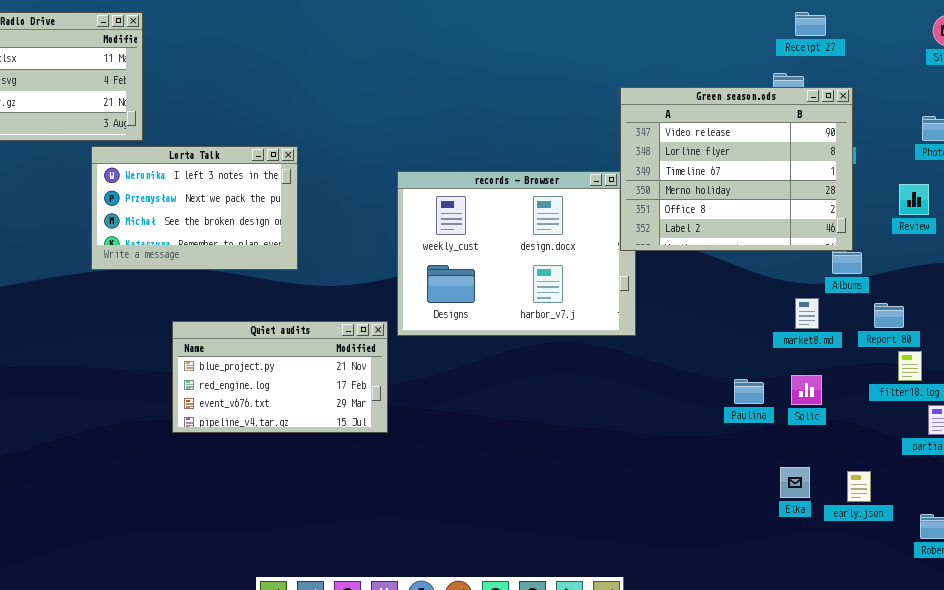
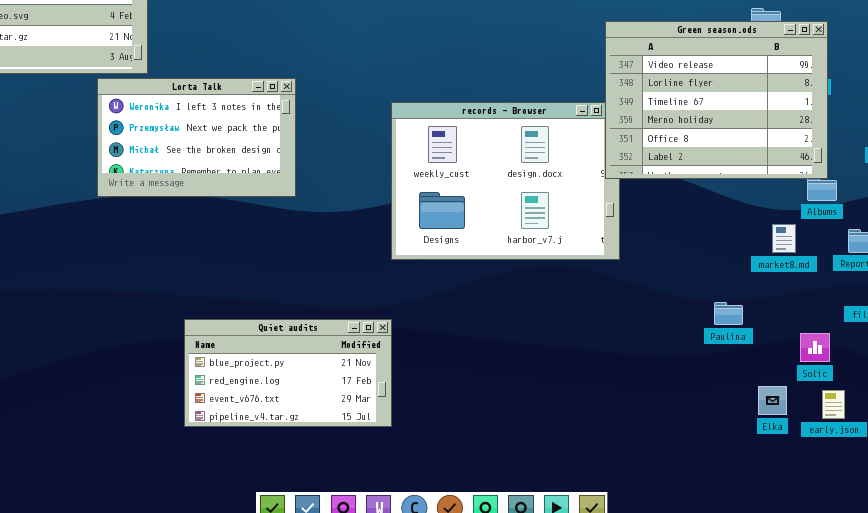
Quiet audits: [172,321,388,433] -> [184,319,392,427], moved
Solic: [791,375,822,405] -> [800,333,830,362], moved

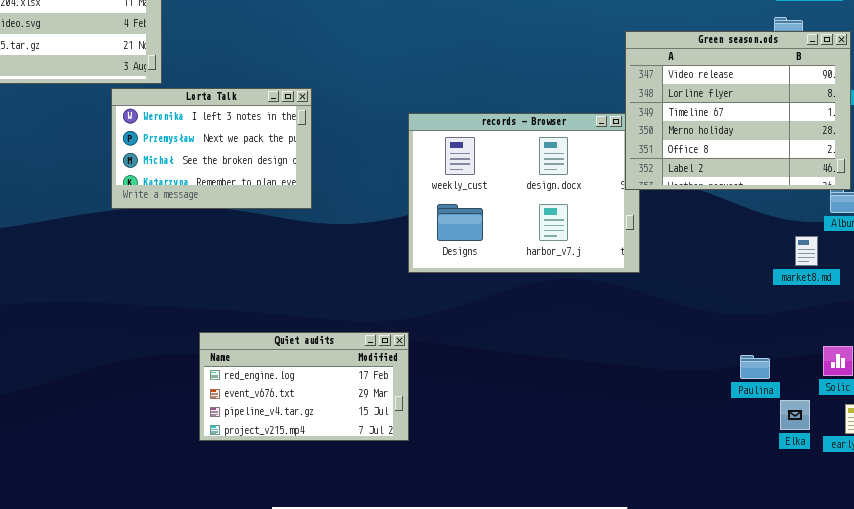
Paulina: [714,302,743,325] -> [740,355,770,379], moved
Quiet audits: [184,319,392,427] -> [199,332,409,441], scrolled down 1 row

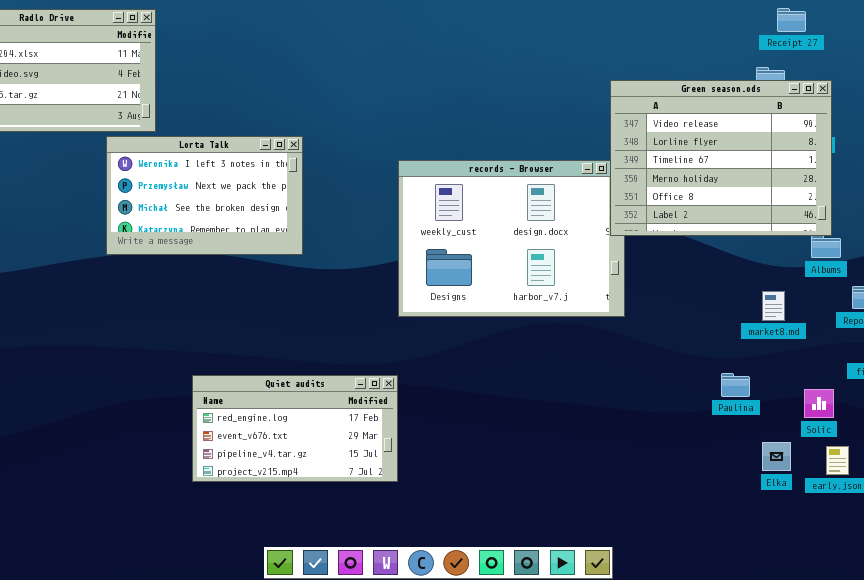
market8.md: [795,236,818,266] -> [762,291,785,321], moved
Paulina: [740,355,770,379] -> [721,373,750,397], moved

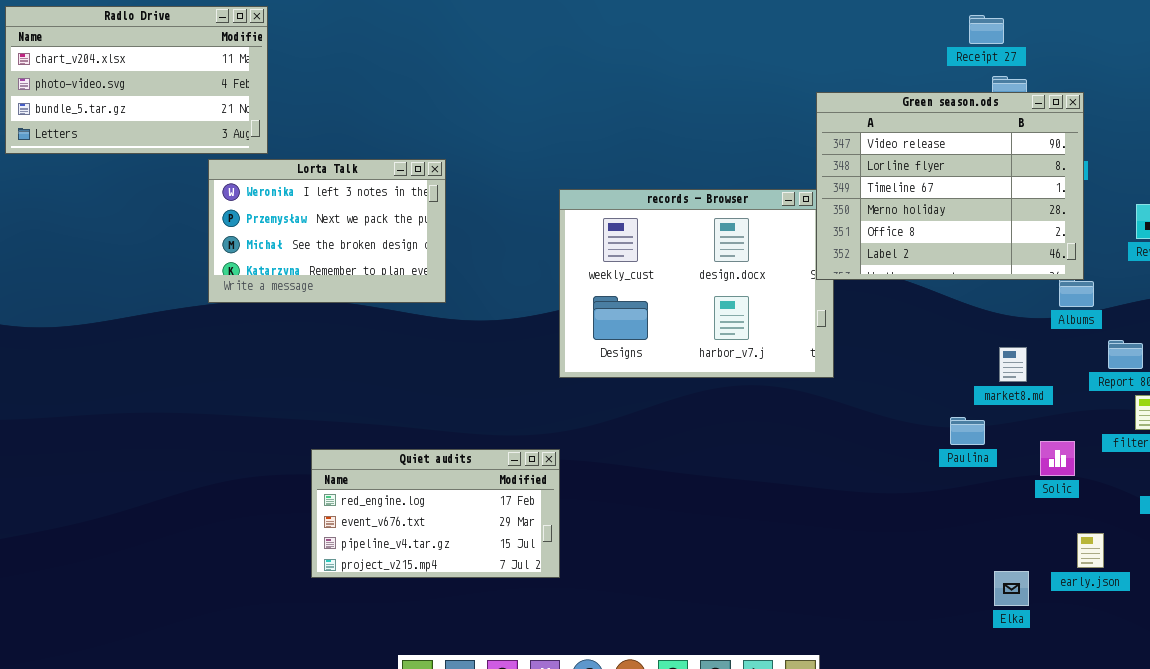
Receipt 27: [777,8,806,32] -> [969,15,1004,44], moved
Paulina: [721,373,750,397] -> [950,417,985,445], moved
Solic: [804,389,834,418] -> [1040,441,1075,476], moved
Elka: [762,442,791,471] -> [994,571,1029,606], moved

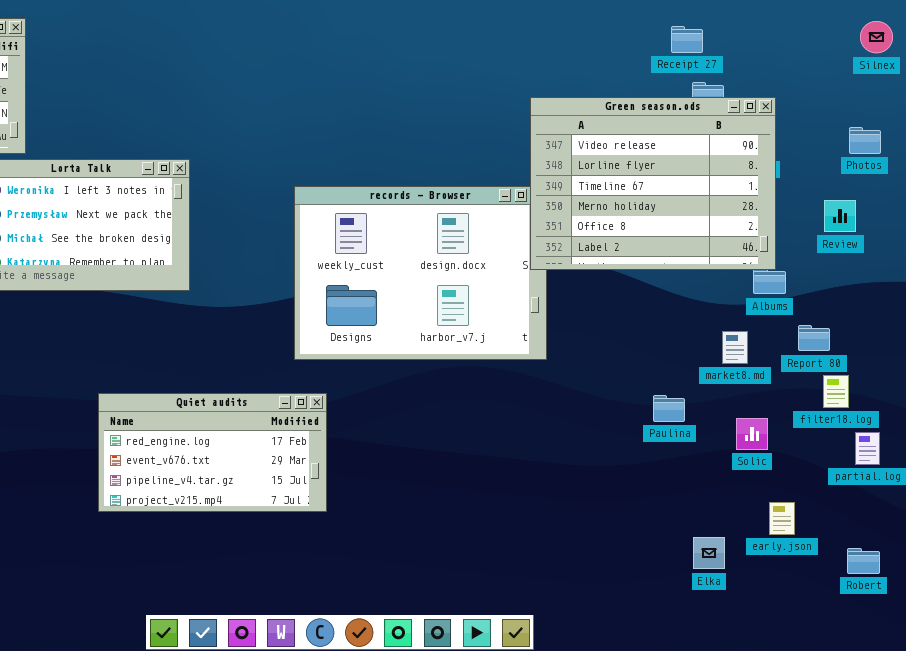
market8.md: [999,347,1027,382] -> [722,331,748,364], moved
Quiet audits: [311,449,560,578] -> [98,393,327,512], moved

